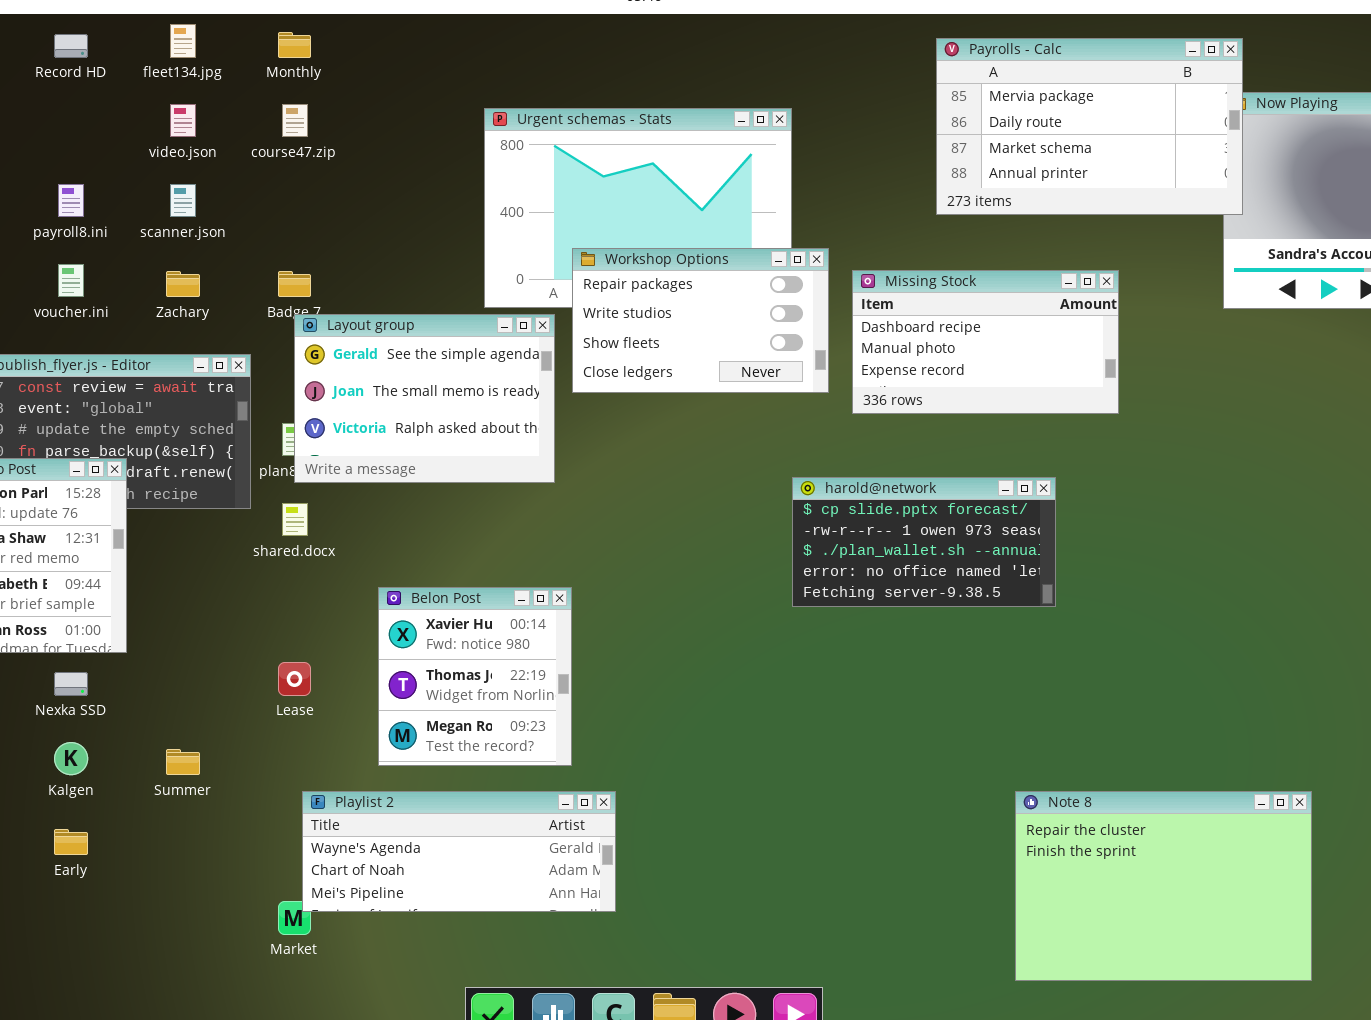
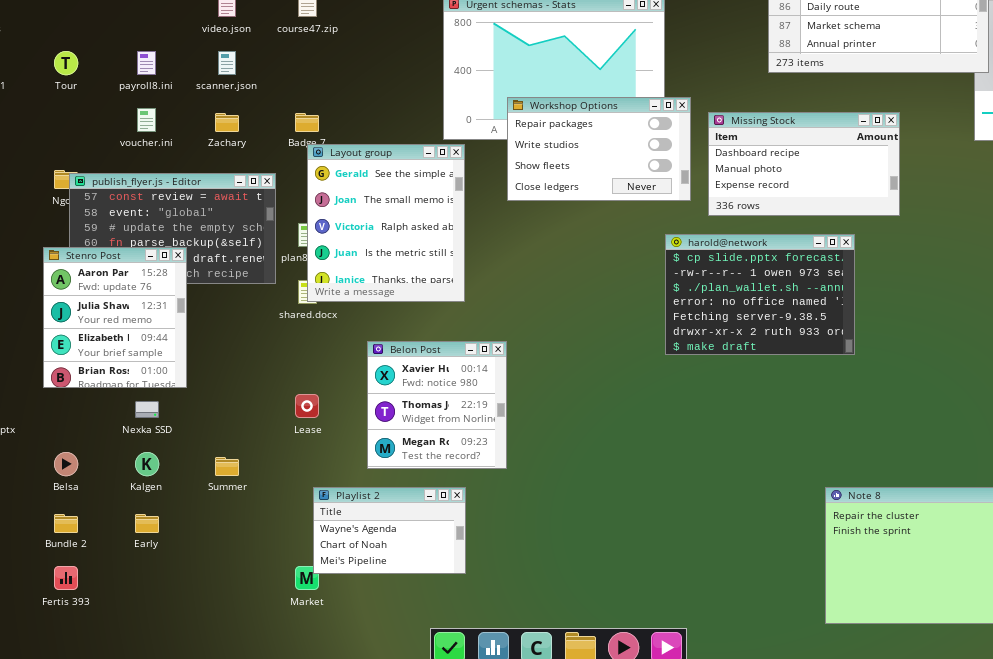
Layout group: [294,314,555,483] -> [307,144,465,302], resized
harold@network: [792,477,1056,607] -> [665,234,855,355], resized
Playlist 2: [302,791,616,912] -> [313,487,466,574], resized

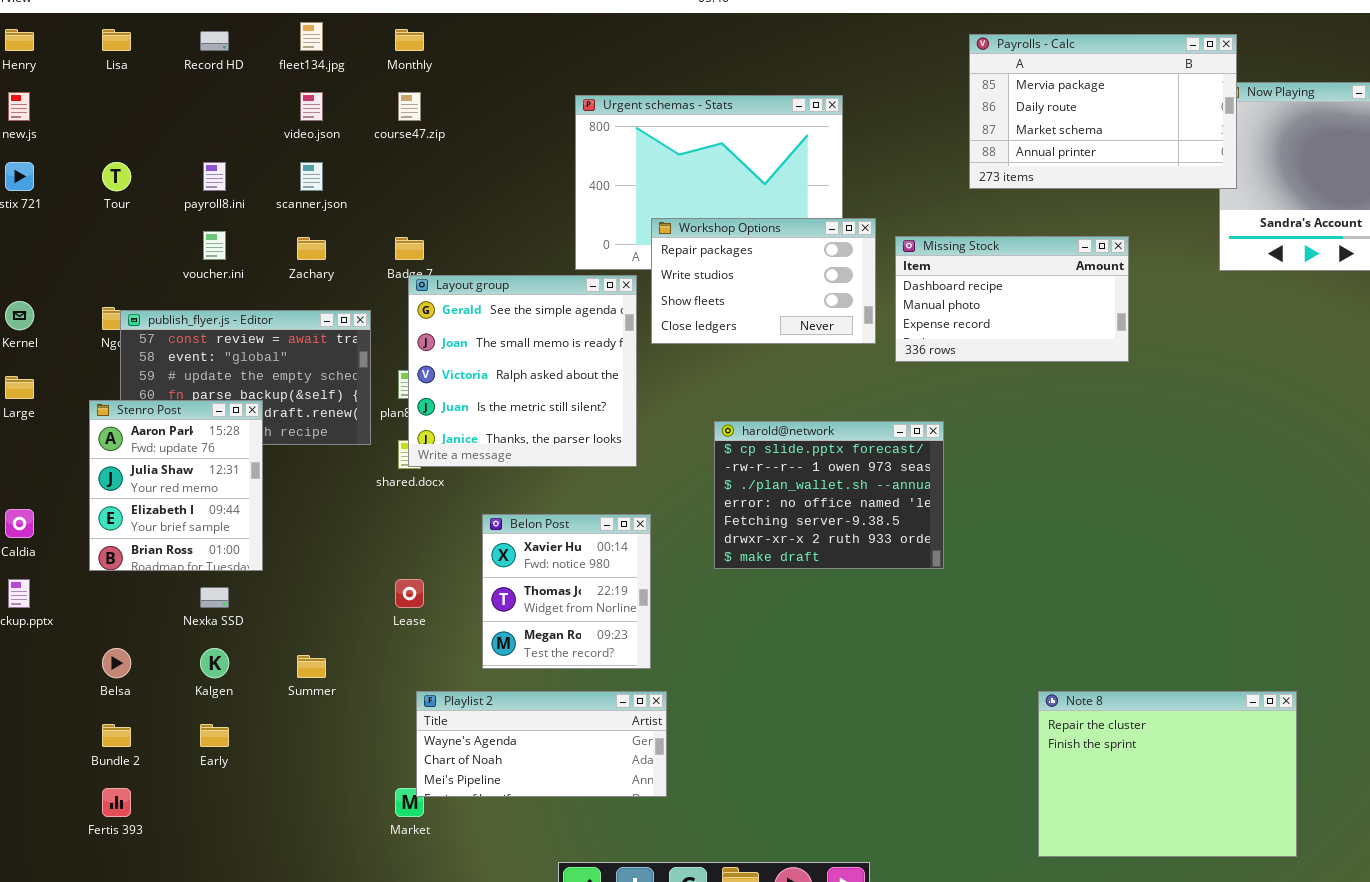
Layout group: [307,144,465,302] -> [408,275,637,467], resized
harold@network: [665,234,855,355] -> [714,421,944,569], moved
Playlist 2: [313,487,466,574] -> [416,691,667,797], resized

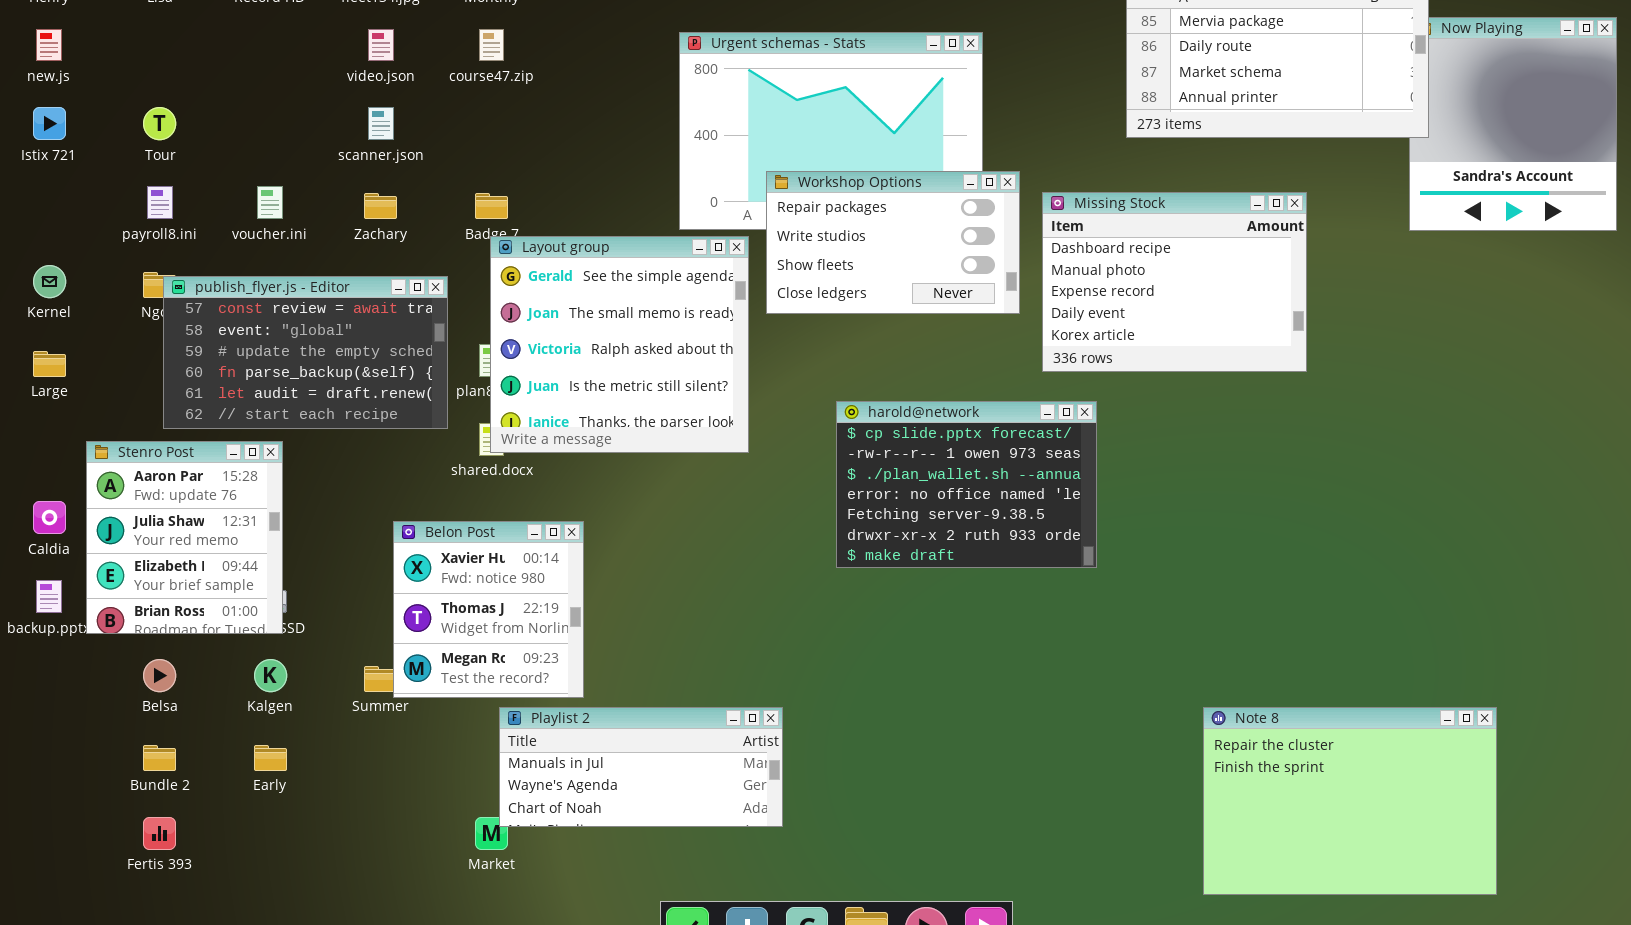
payroll8.ini: [203,162,226,191] -> [147,186,173,219], moved
Missing Stock: [895,236,1129,362] -> [1042,192,1307,372], resized
Stenro Post: [89,400,263,571] -> [86,441,283,634], moved
Belon Post: [482,514,651,669] -> [393,521,584,698], moved
Playlist 2: [416,691,667,797] -> [499,707,783,827], scrolled up 1 row

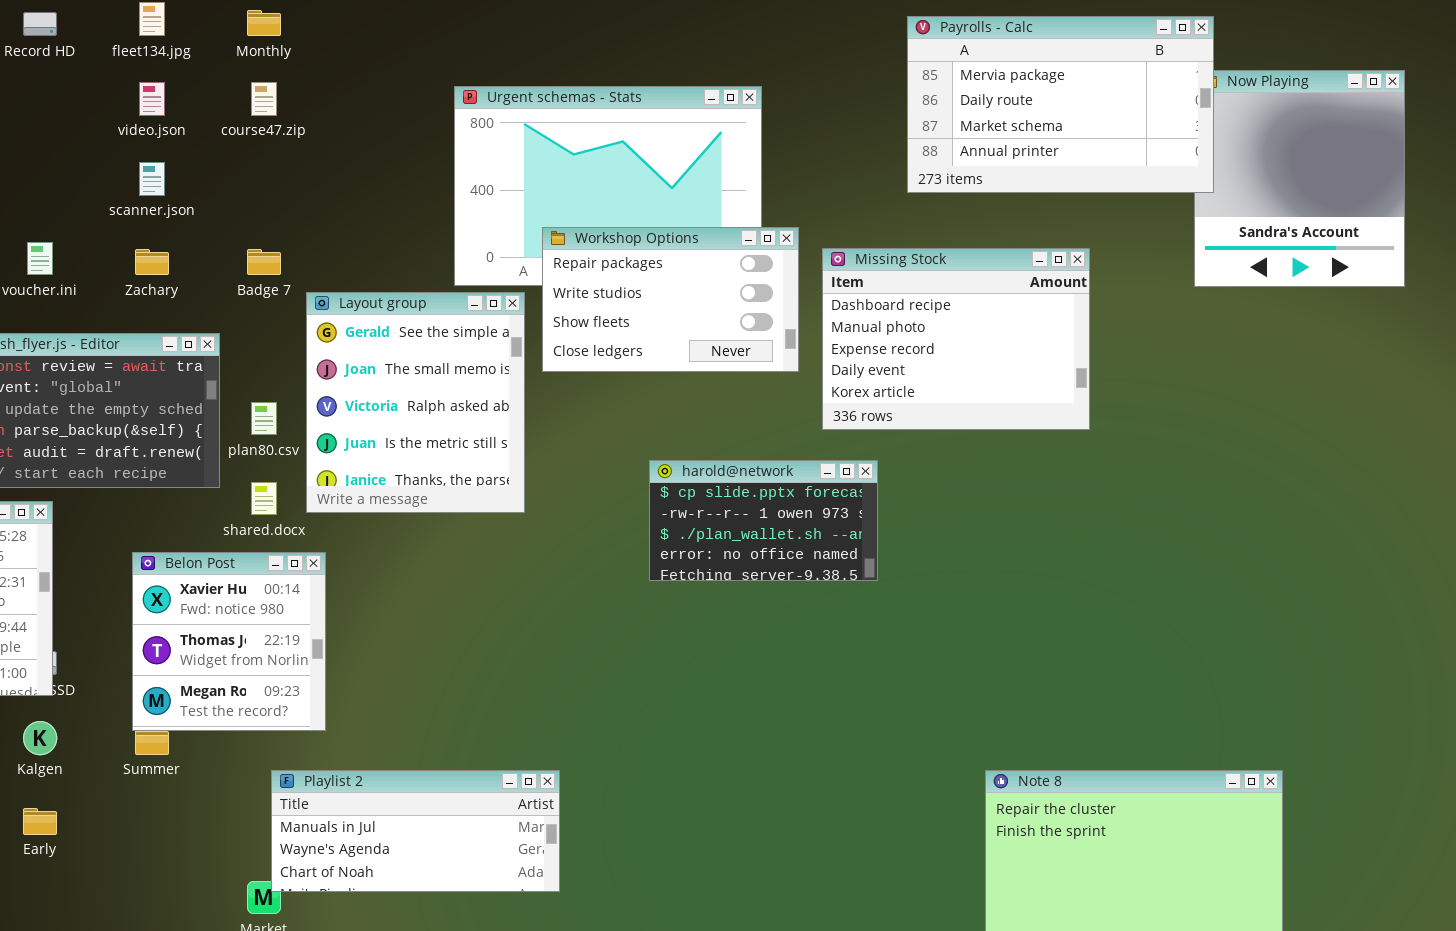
Layout group: [490,236,749,453] -> [306,292,525,513], resized
harold@network: [836,401,1097,568] -> [649,460,878,581], resized
Belon Post: [393,521,584,698] -> [132,552,326,731], moved

